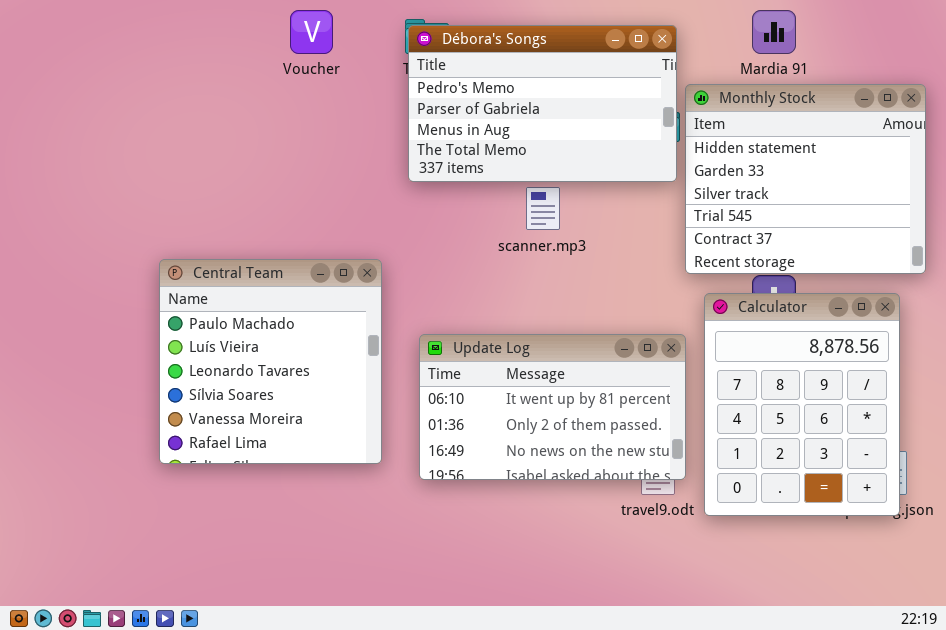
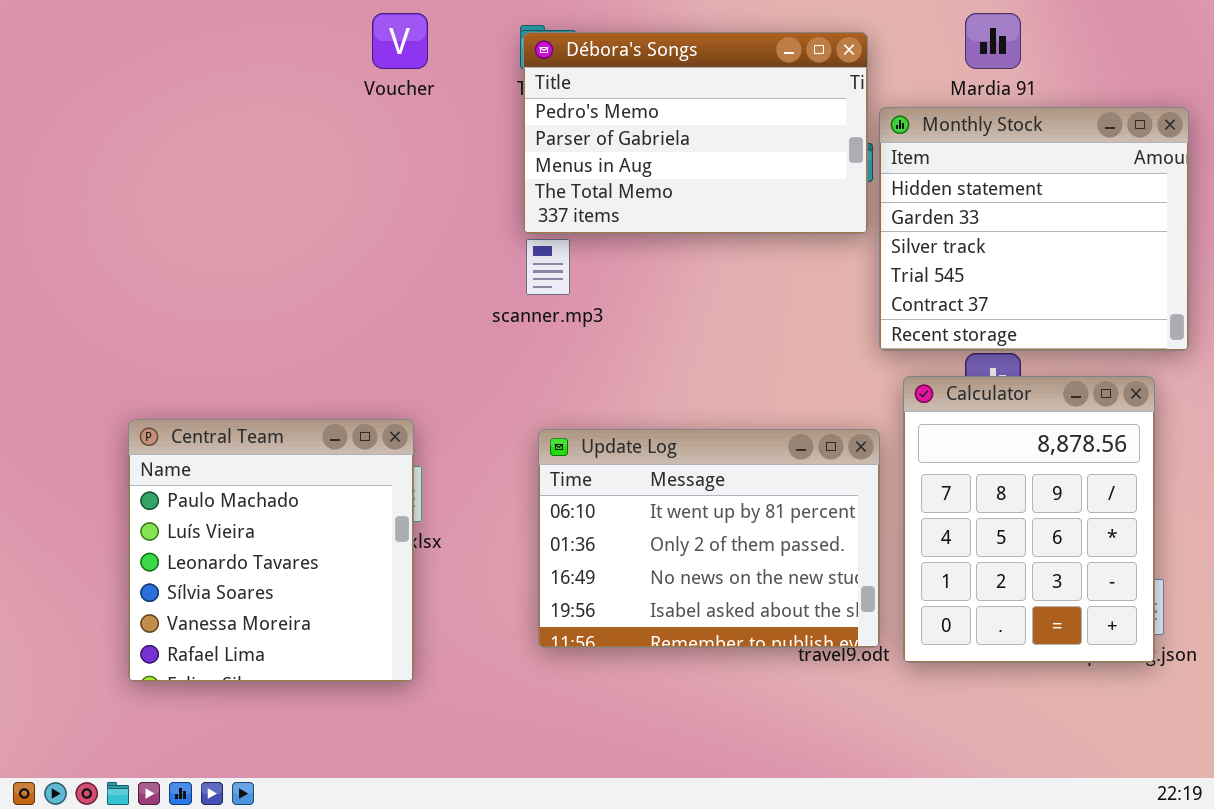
scanner.mp3: [526,187,560,230] -> [526,239,570,295], moved
Central Team: [159,259,382,464] -> [128,419,414,682], moved
Update Log: [419,334,686,480] -> [538,429,880,648], resized

